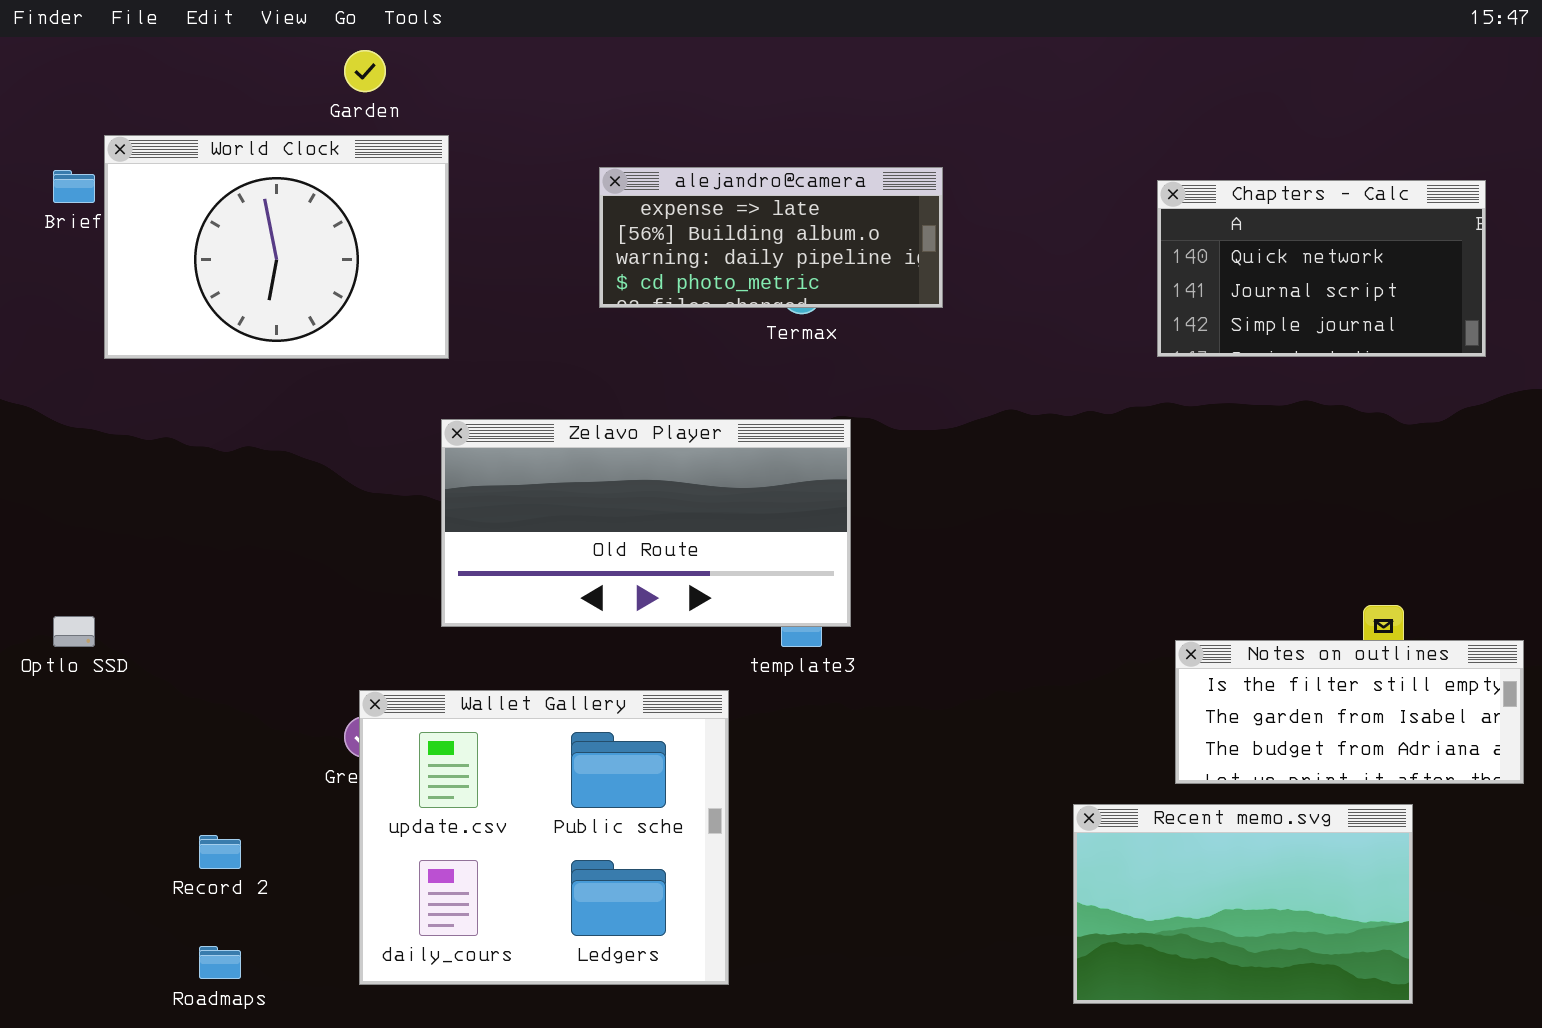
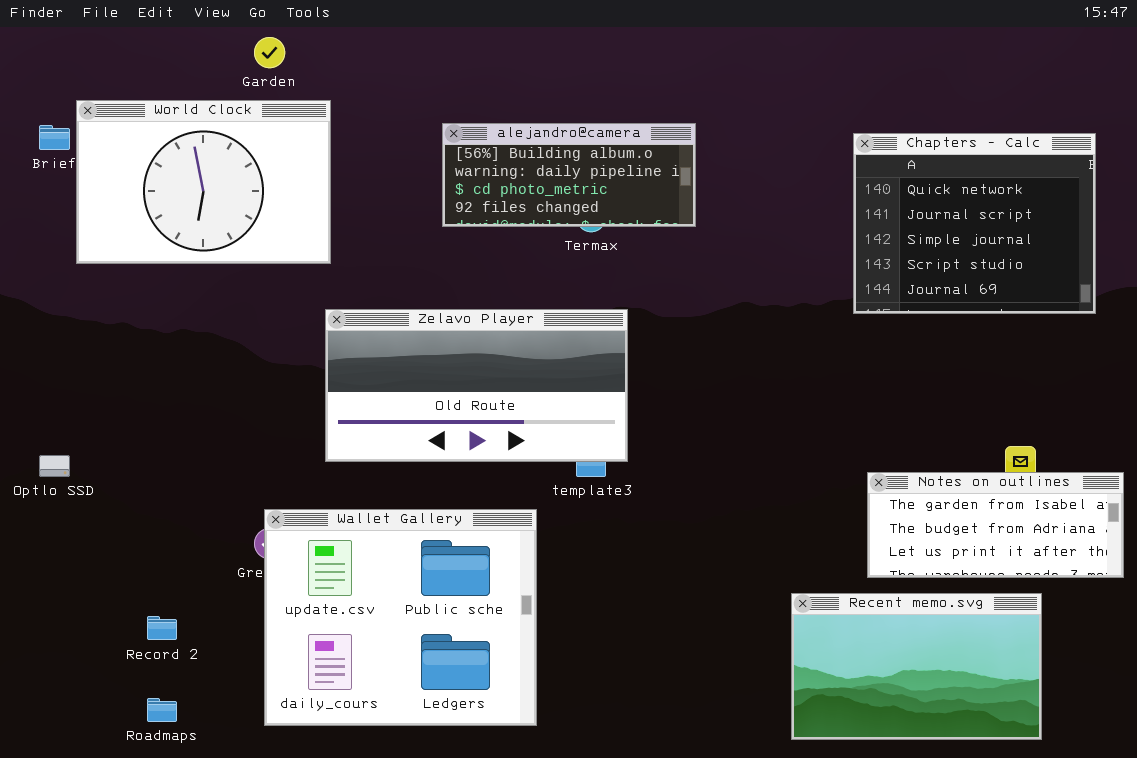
alejandro@camera: [599,167,943,308] -> [442,123,696,227], scrolled down 1 row
Chapters - Calc: [1157,180,1486,357] -> [853,133,1096,314], resized
Notes on outlines: [1175,640,1524,784] -> [867,472,1124,578], scrolled down 1 row

